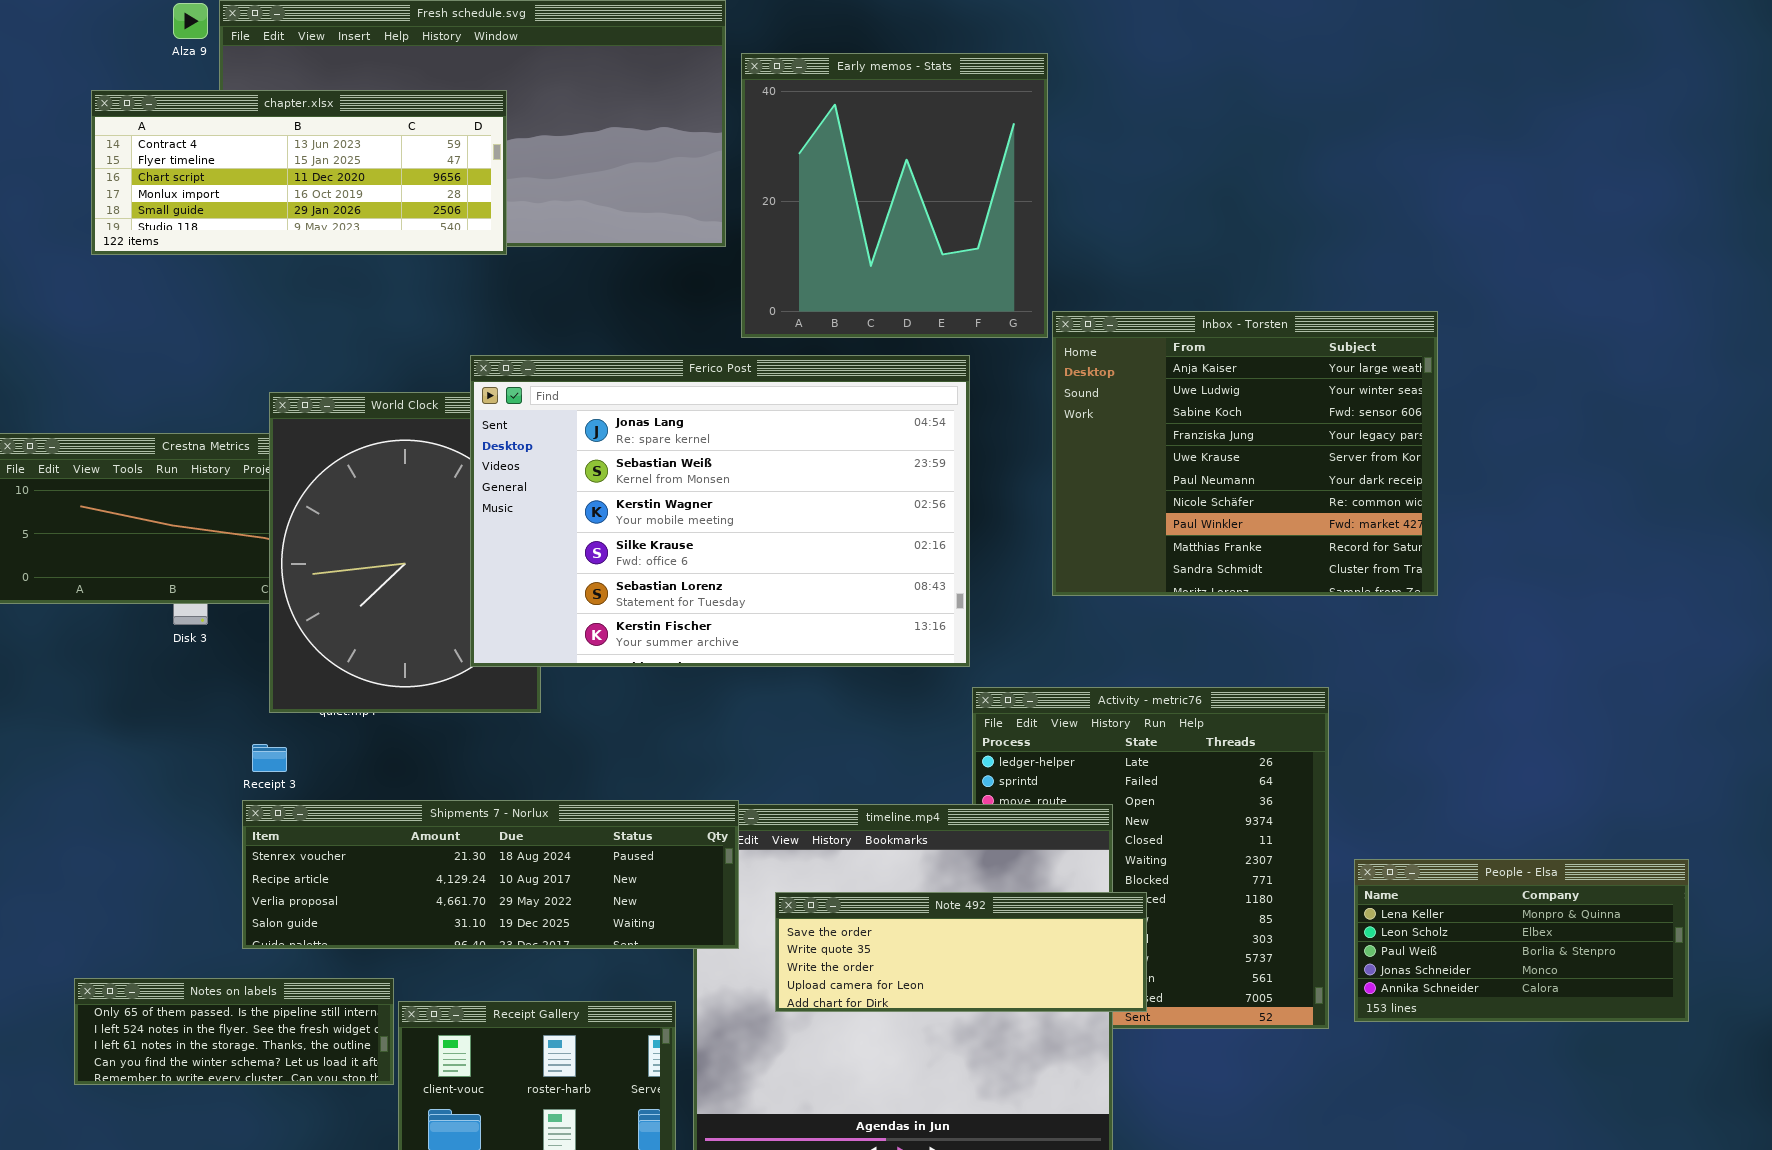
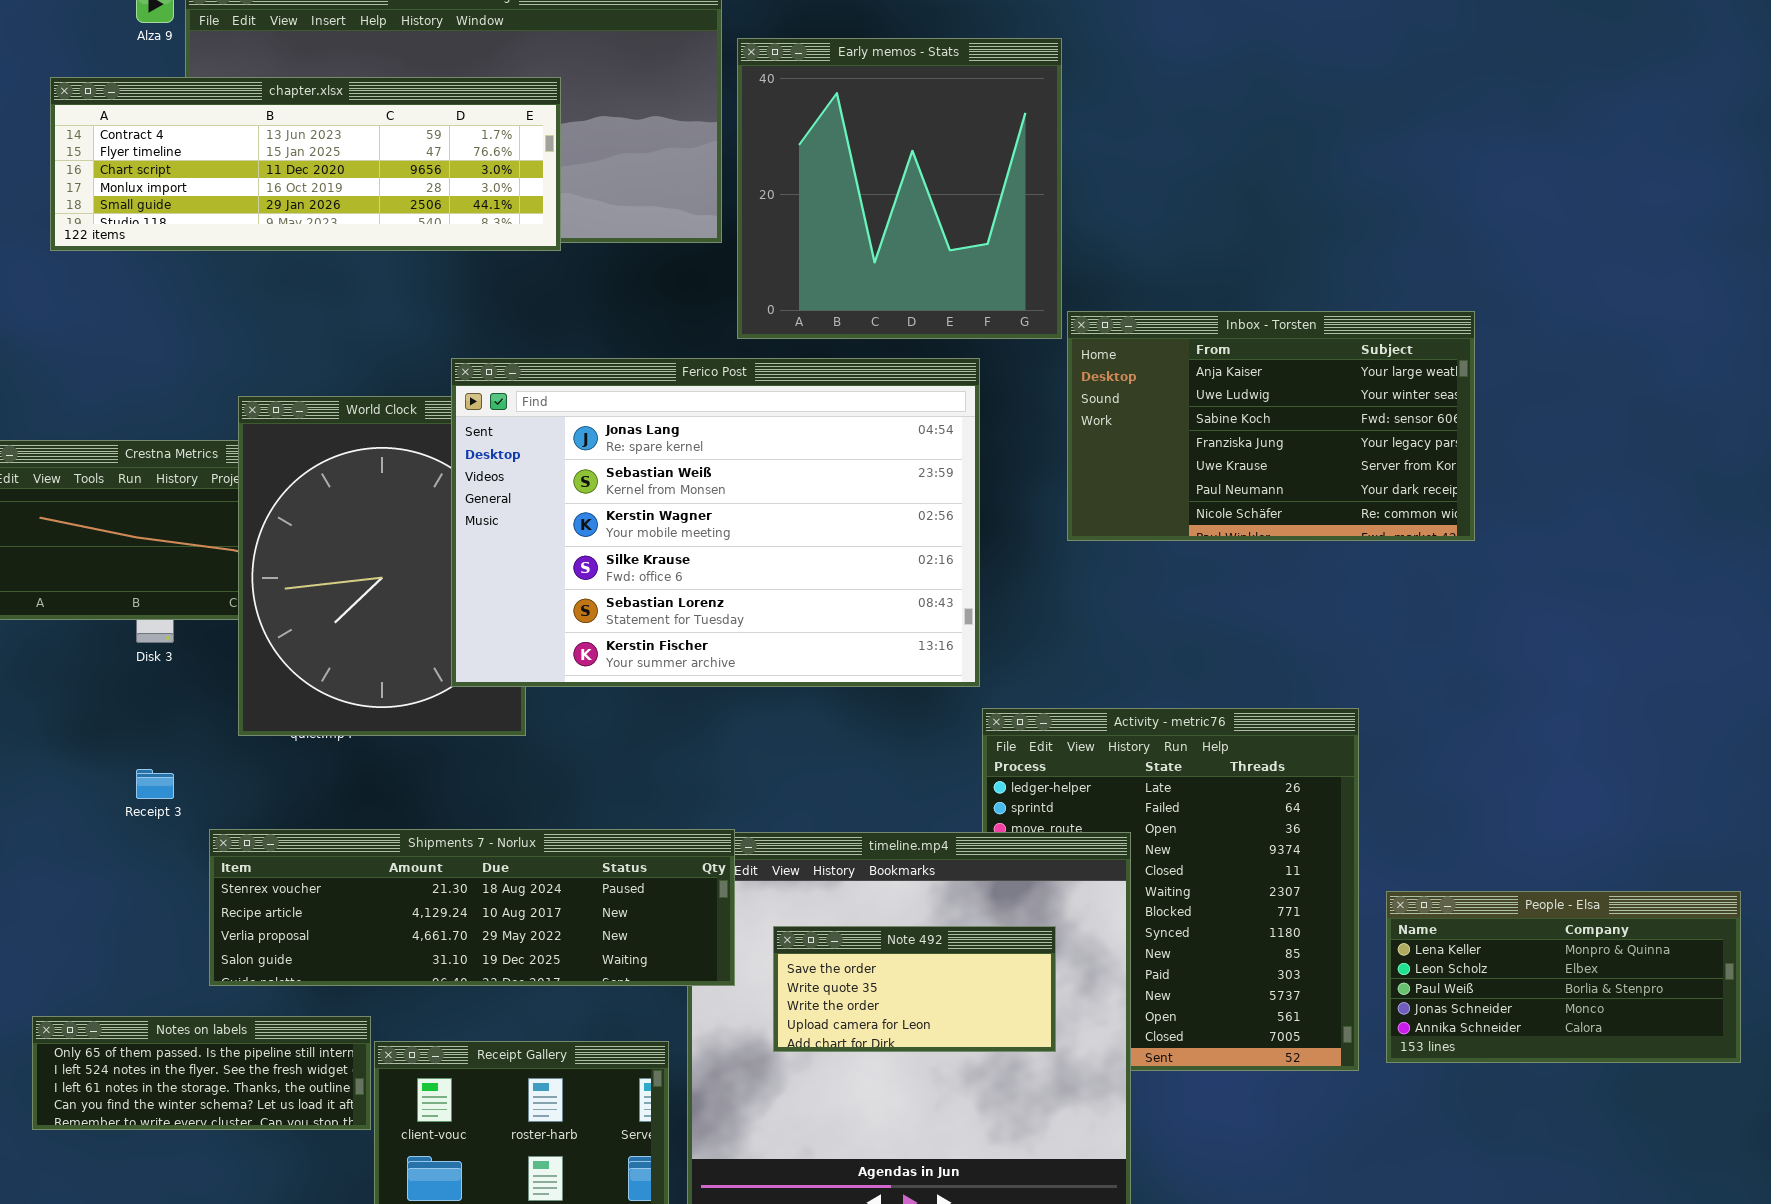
chapter.xlsx: [91,90,507,255] -> [50,77,561,251], resized
Inbox - Torsten: [1052,311,1438,596] -> [1067,311,1475,541], resized
Receipt 3: [252,744,287,772] -> [136,769,174,799], moved
Note 492: [775,892,1147,1012] -> [773,926,1056,1052], resized

